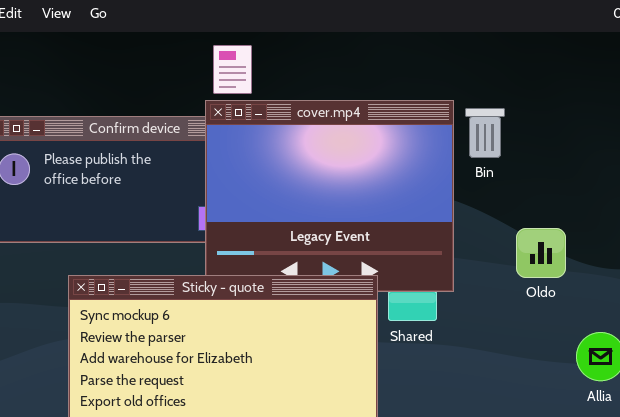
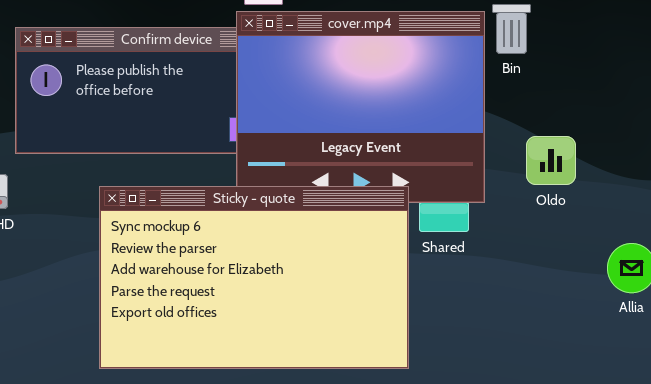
Bin: [465,108,505,158] -> [492,4,531,54], moved
Oldo: [516,228,566,278] -> [526,136,576,185], moved

